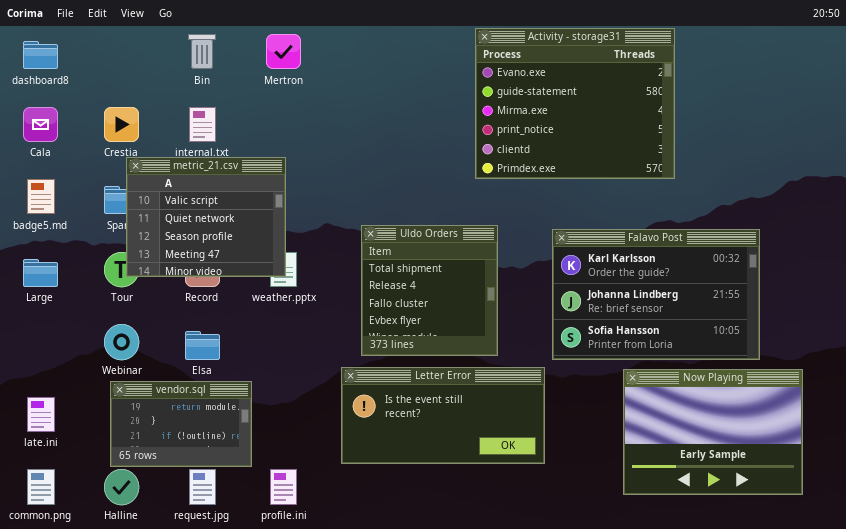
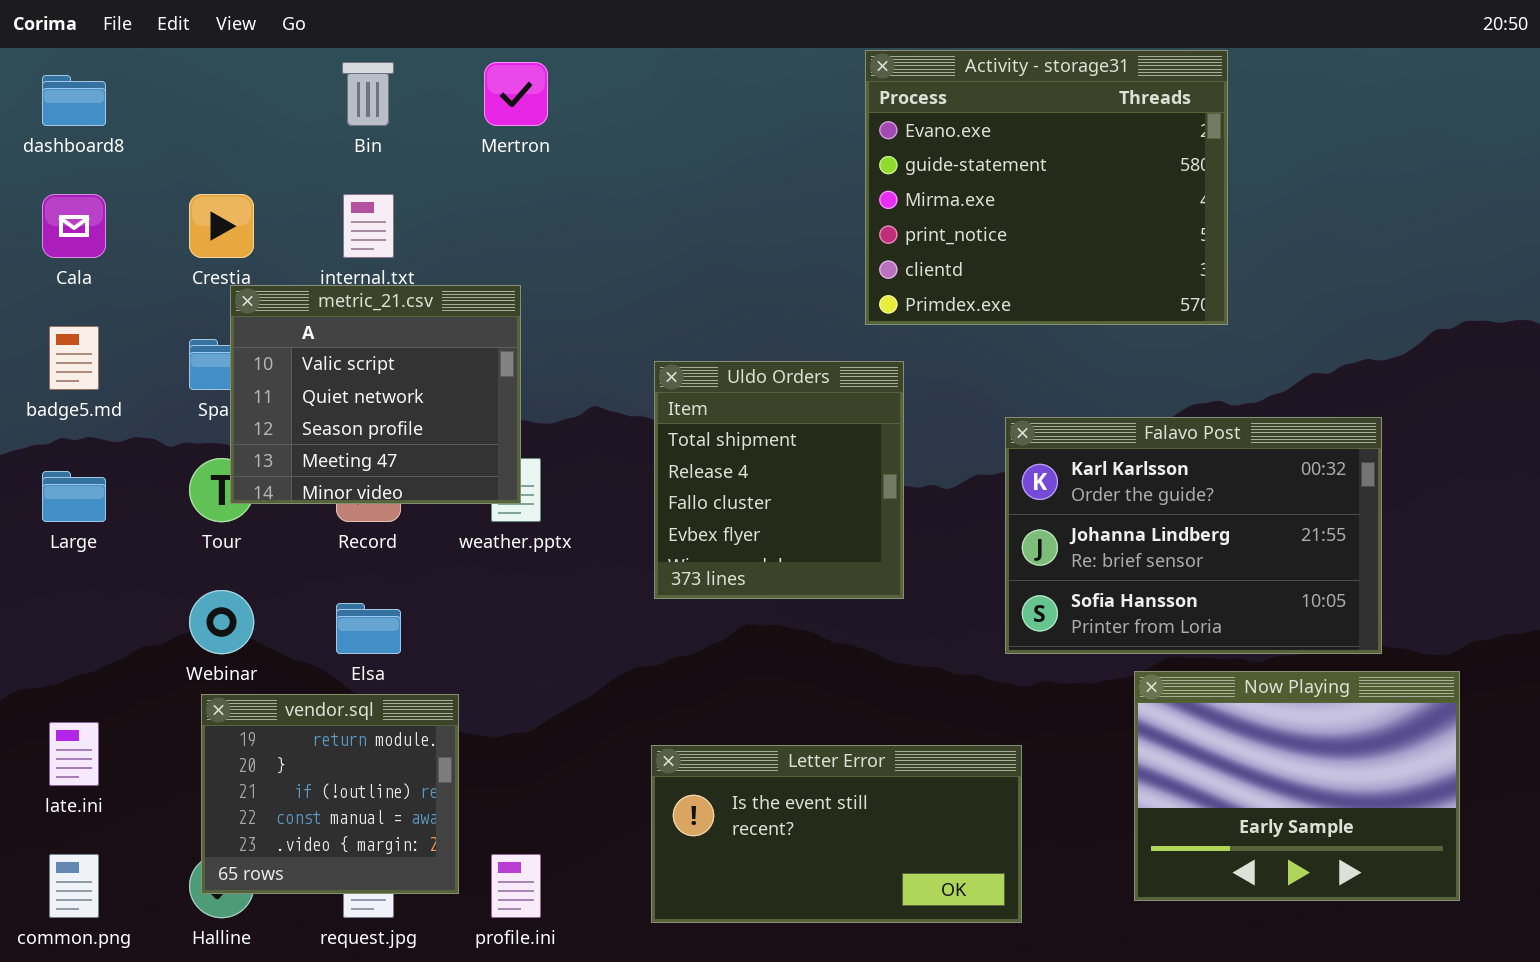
Uldo Orders: [361,225,498,356] -> [654,361,904,599], moved
Letter Error: [341,367,545,464] -> [651,745,1022,923], moved
vendor.sql: [110,381,252,467] -> [201,694,459,894], resized

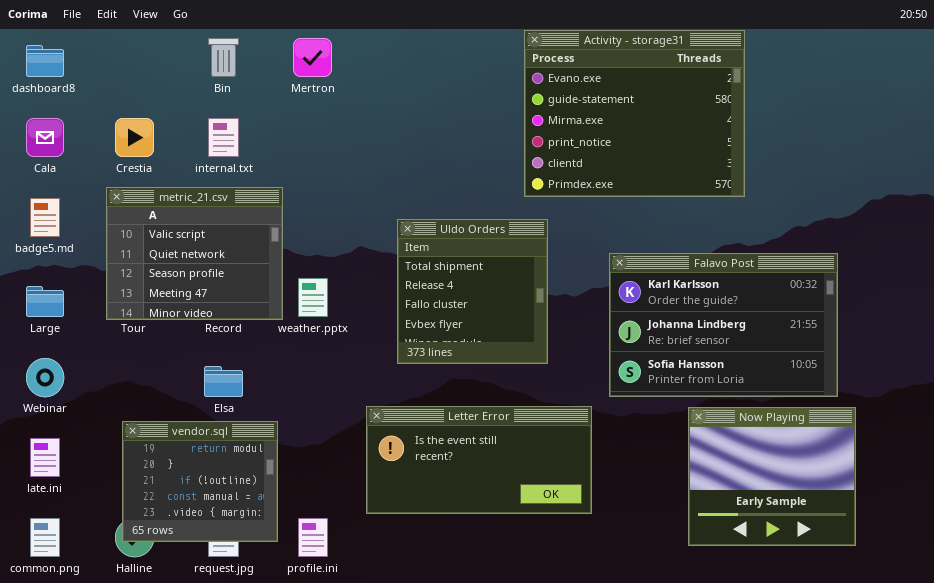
metric_21.csv: [230,285,521,504] -> [106,187,283,320], moved
Webinar: [189,590,254,654] -> [26,358,64,397], moved
Now Playing: [1134,671,1460,901] -> [688,407,856,546], resized
Letter Error: [651,745,1022,923] -> [366,406,592,514], moved

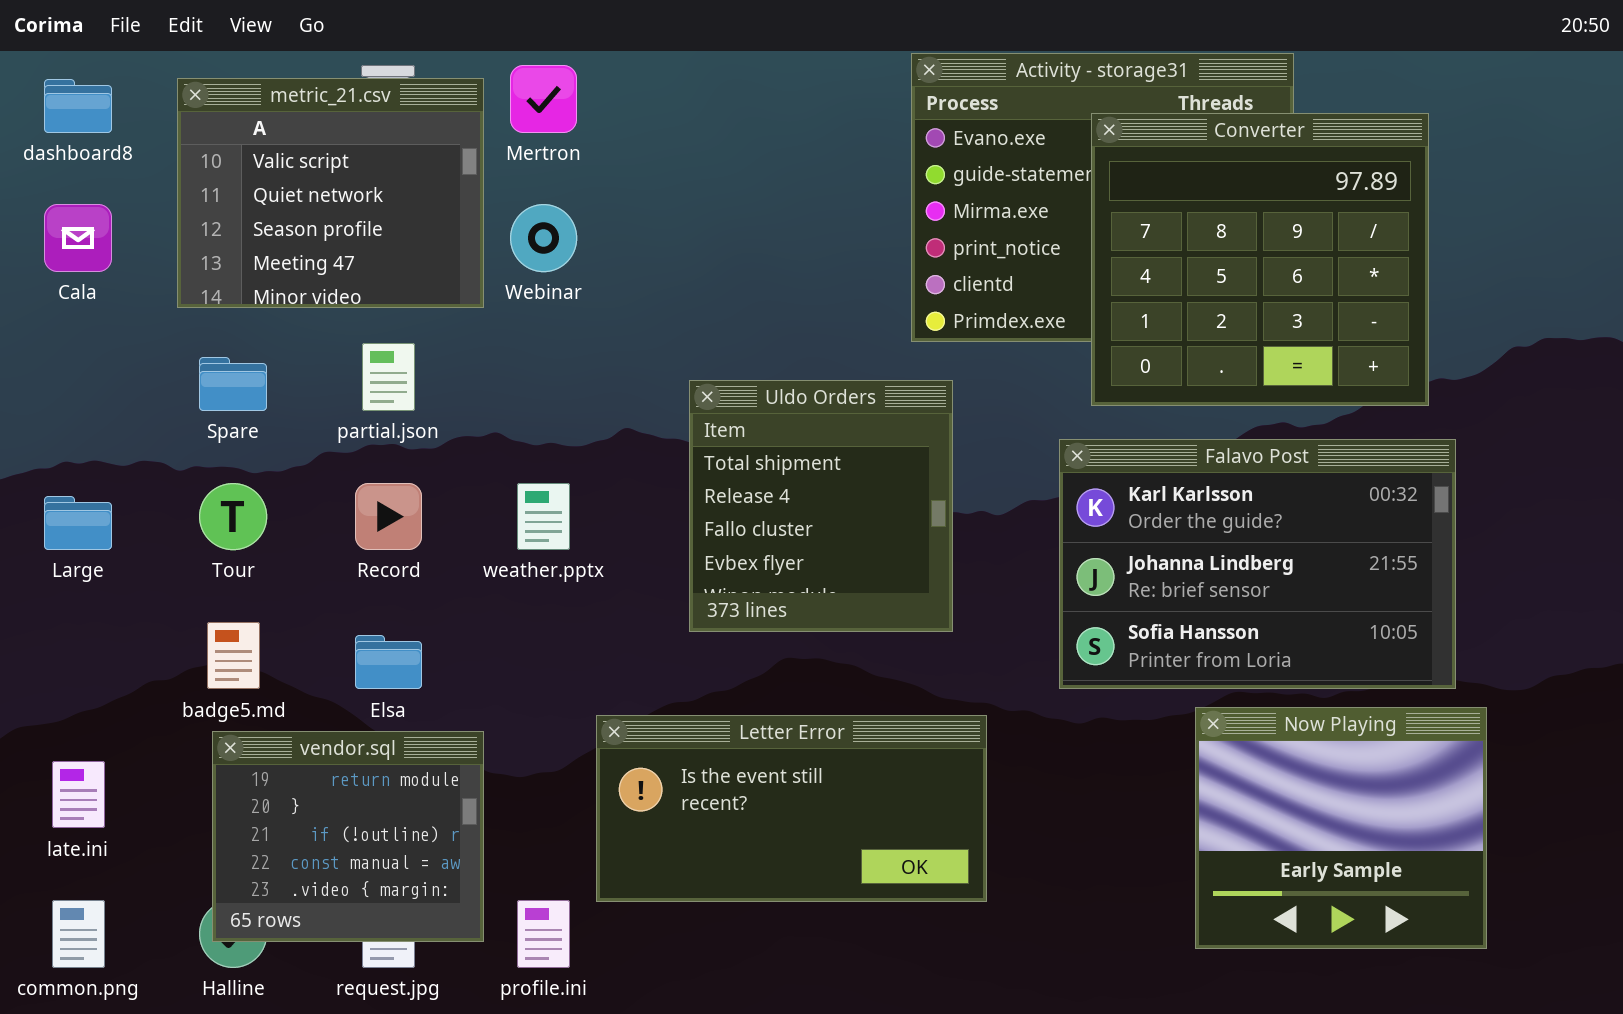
Converter: none -> [1091,113,1429,406], opened
metric_21.csv: [106,187,283,320] -> [177,78,484,308], moved
badge5.md: [30,198,60,237] -> [207,622,260,689], moved
Webinar: [26,358,64,397] -> [510,204,577,272], moved
Letter Error: [366,406,592,514] -> [596,715,987,902], moved

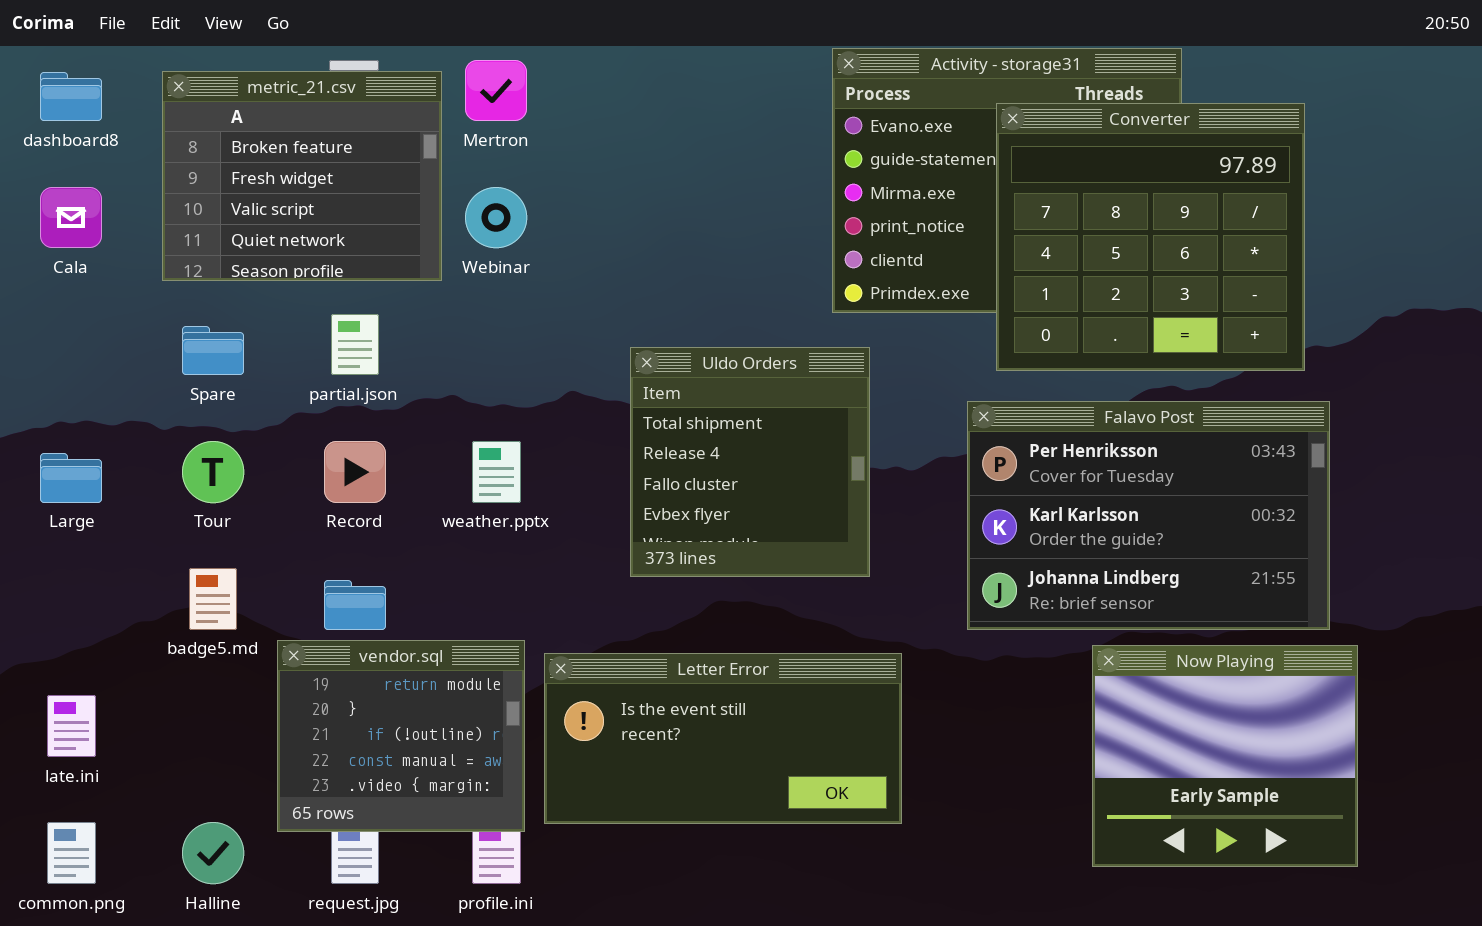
metric_21.csv: [177,78,484,308] -> [162,71,442,281], scrolled up 2 rows
Falavo Post: [1059,439,1456,689] -> [967,401,1330,630], scrolled up 1 row
vendor.sql: [212,731,484,942] -> [277,640,525,832], moved

